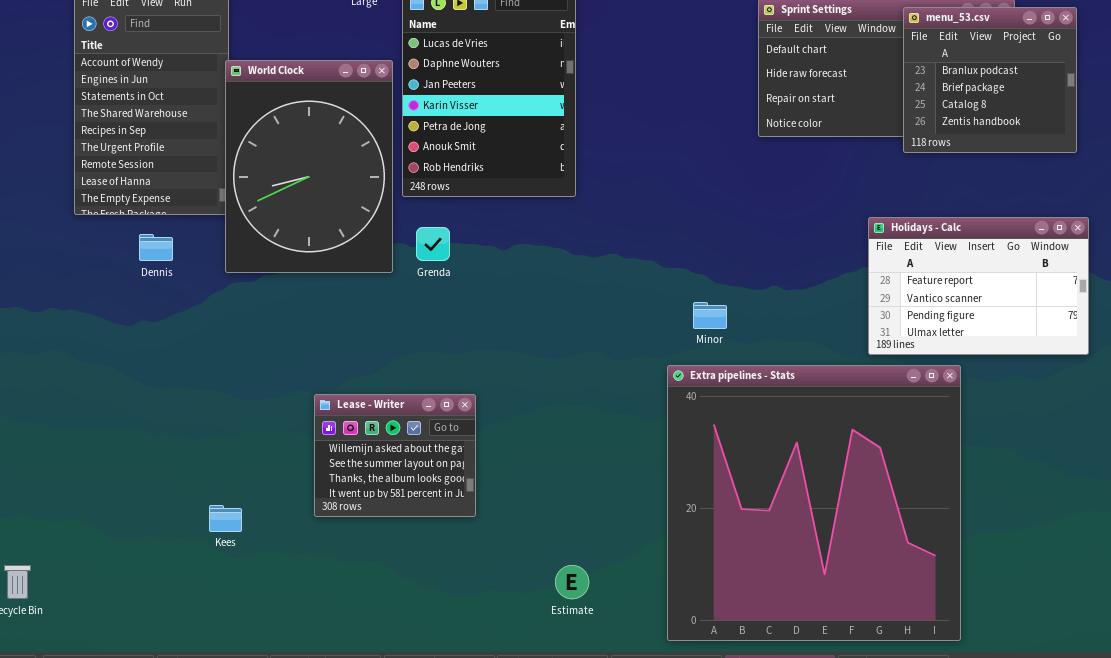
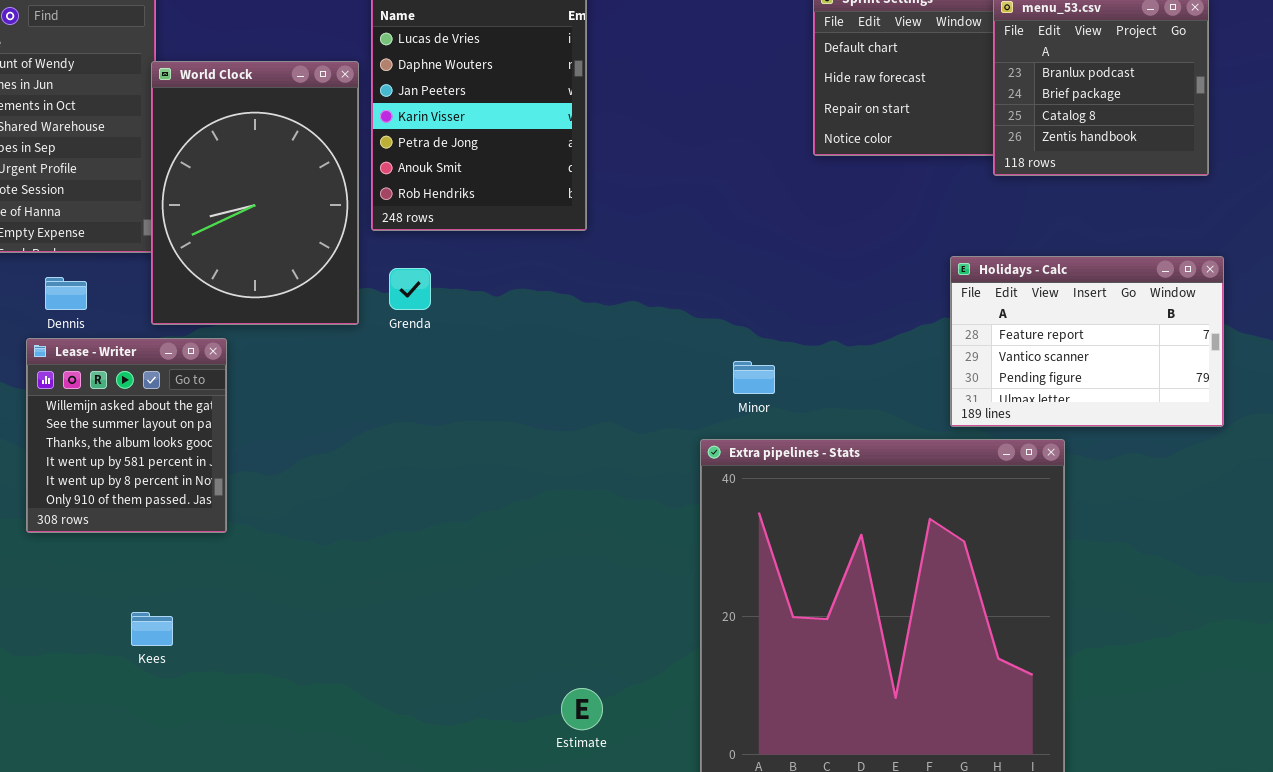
Lease - Writer: [314,394,476,517] -> [26,338,227,533], moved, resized

